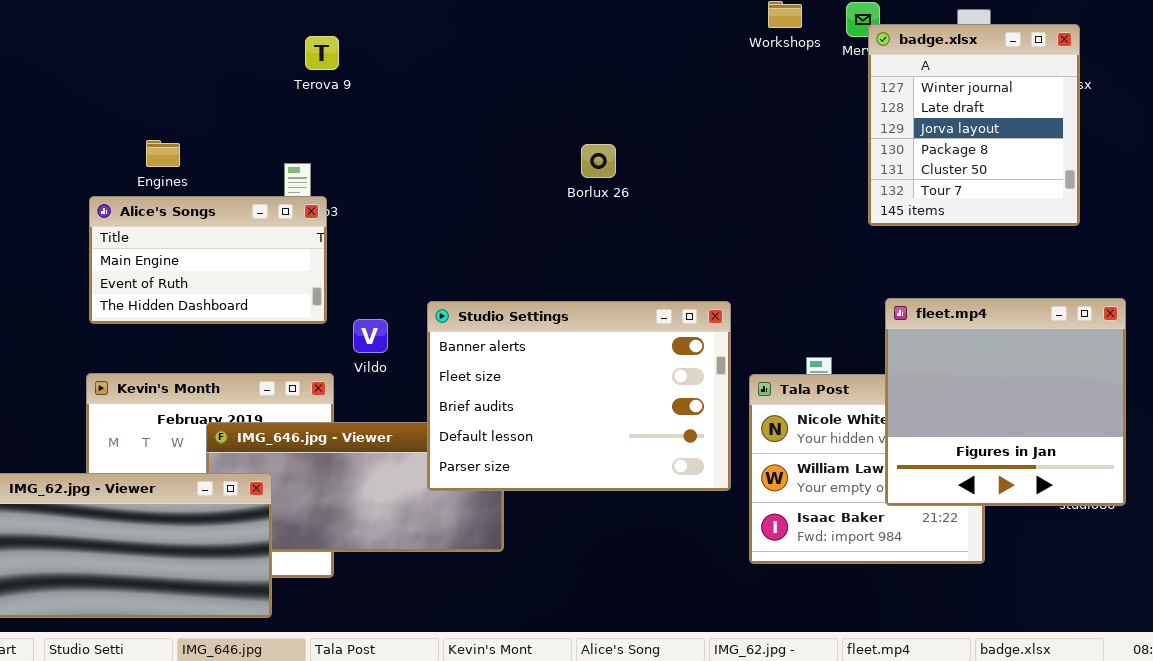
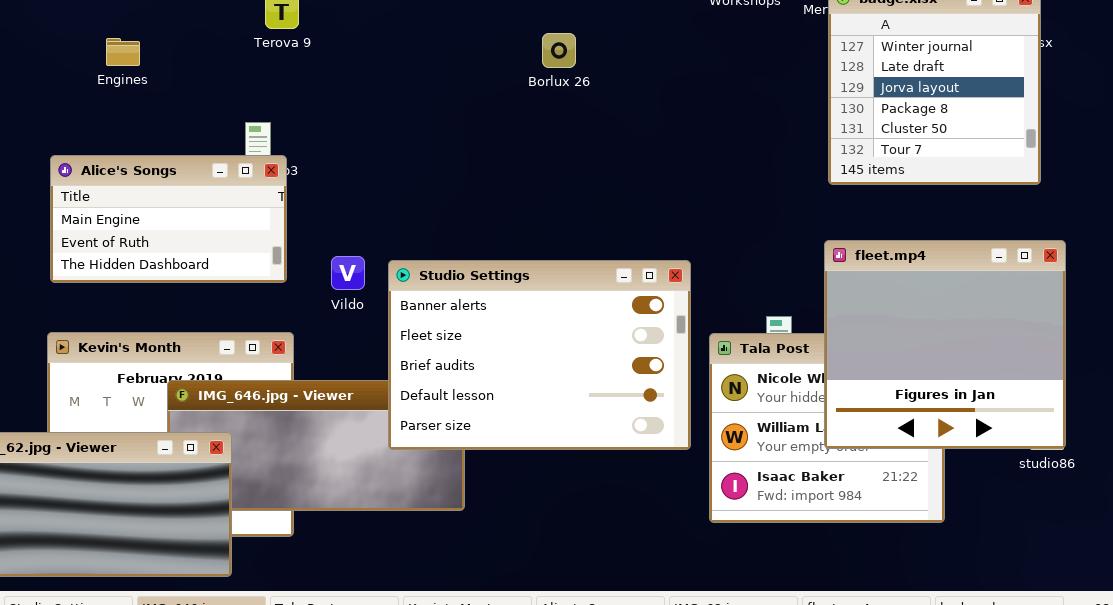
Engines: [146,140,180,167] -> [106,38,140,66], moved
Borlux 26: [581,144,616,178] -> [542,33,576,68], moved
fleet.mp4: [885,298,1126,506] -> [824,240,1066,449], moved
Vildo: [353,319,388,353] -> [331,256,365,290], moved

